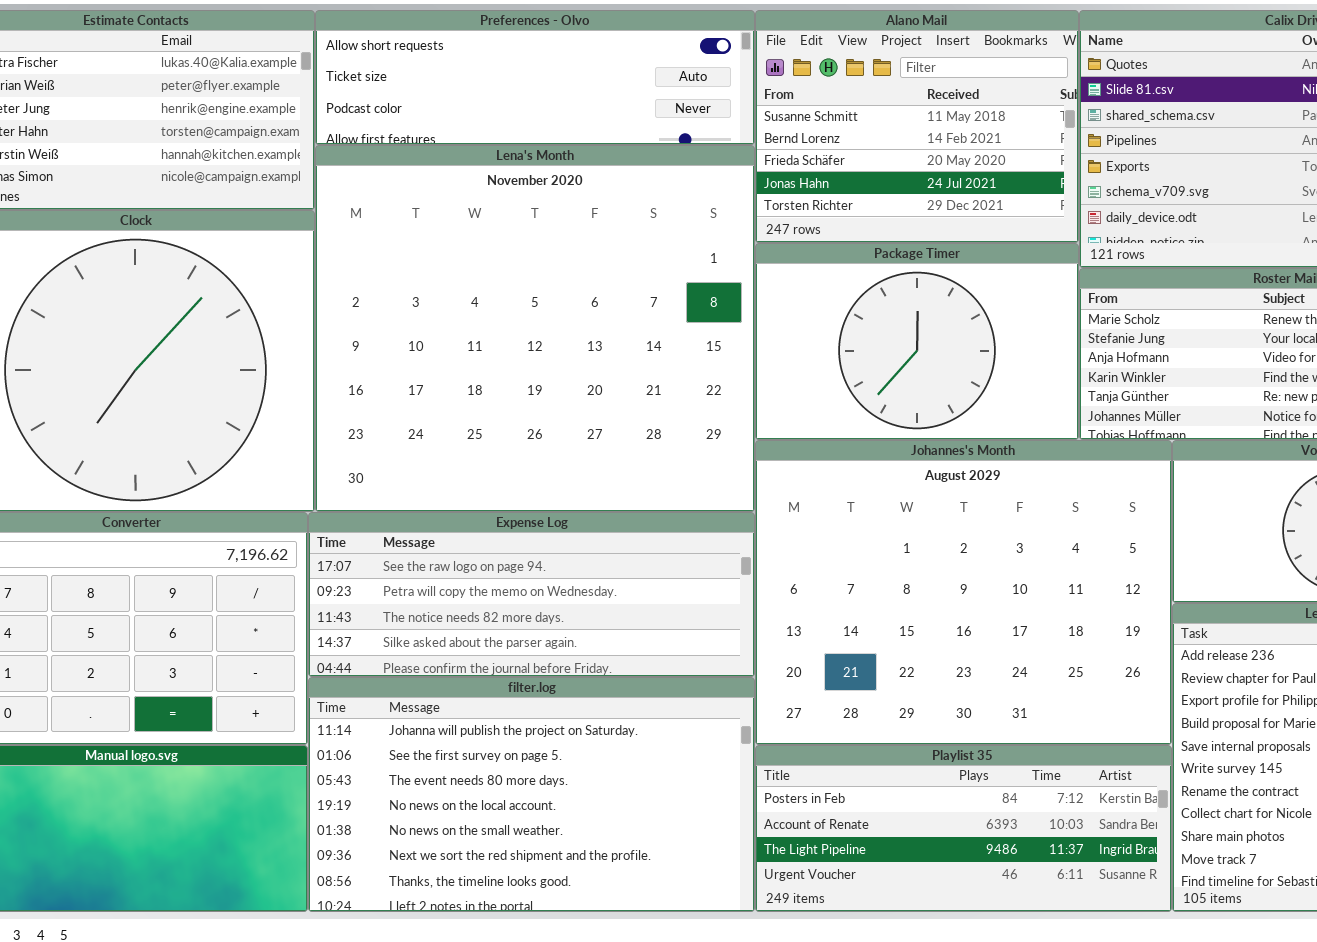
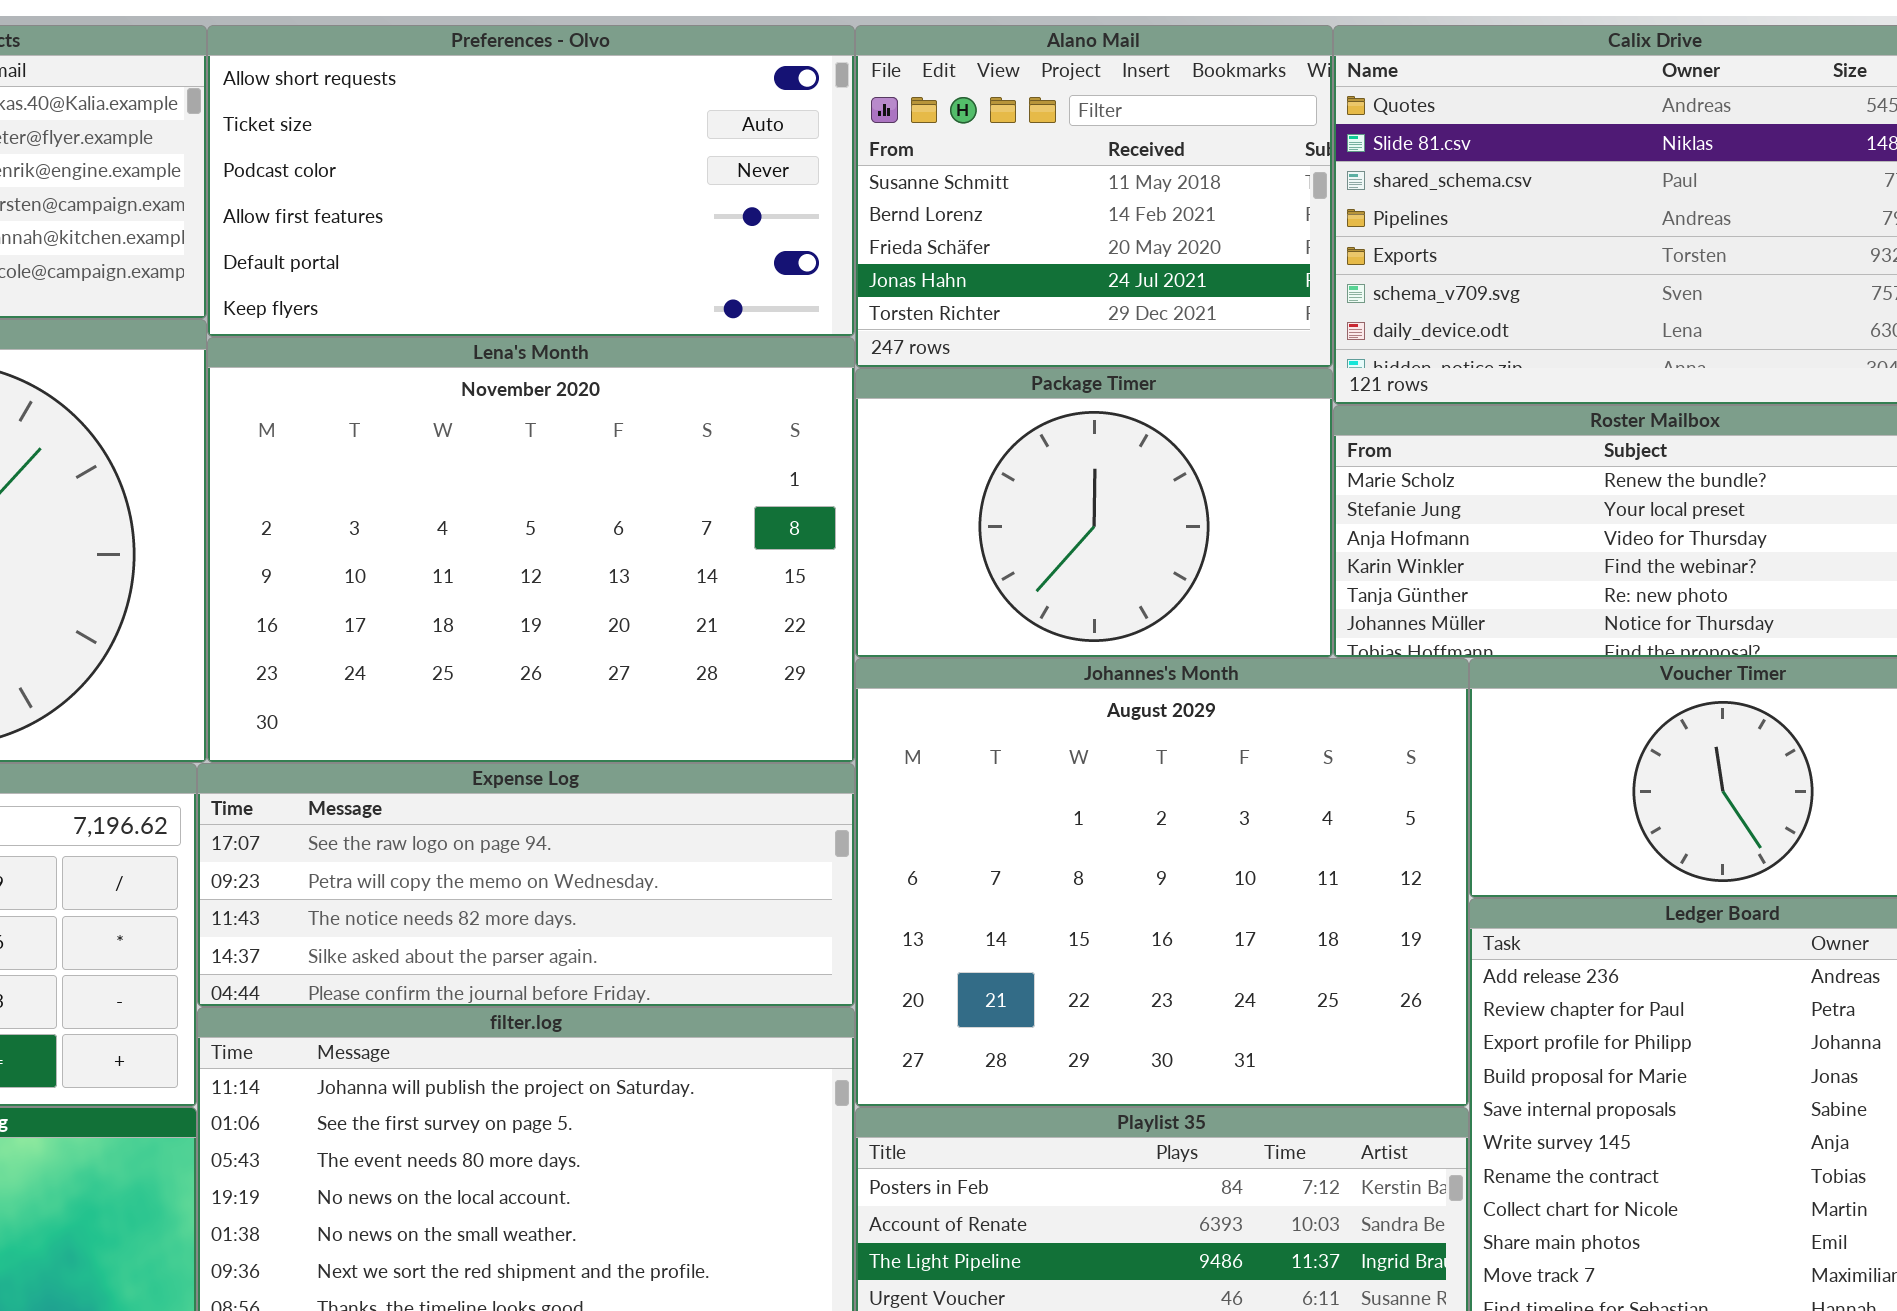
Preferences - Olvo: [315,10,755,145] -> [207,25,855,337], resized
Lena's Month: [315,145,755,512] -> [207,337,855,763], resized

